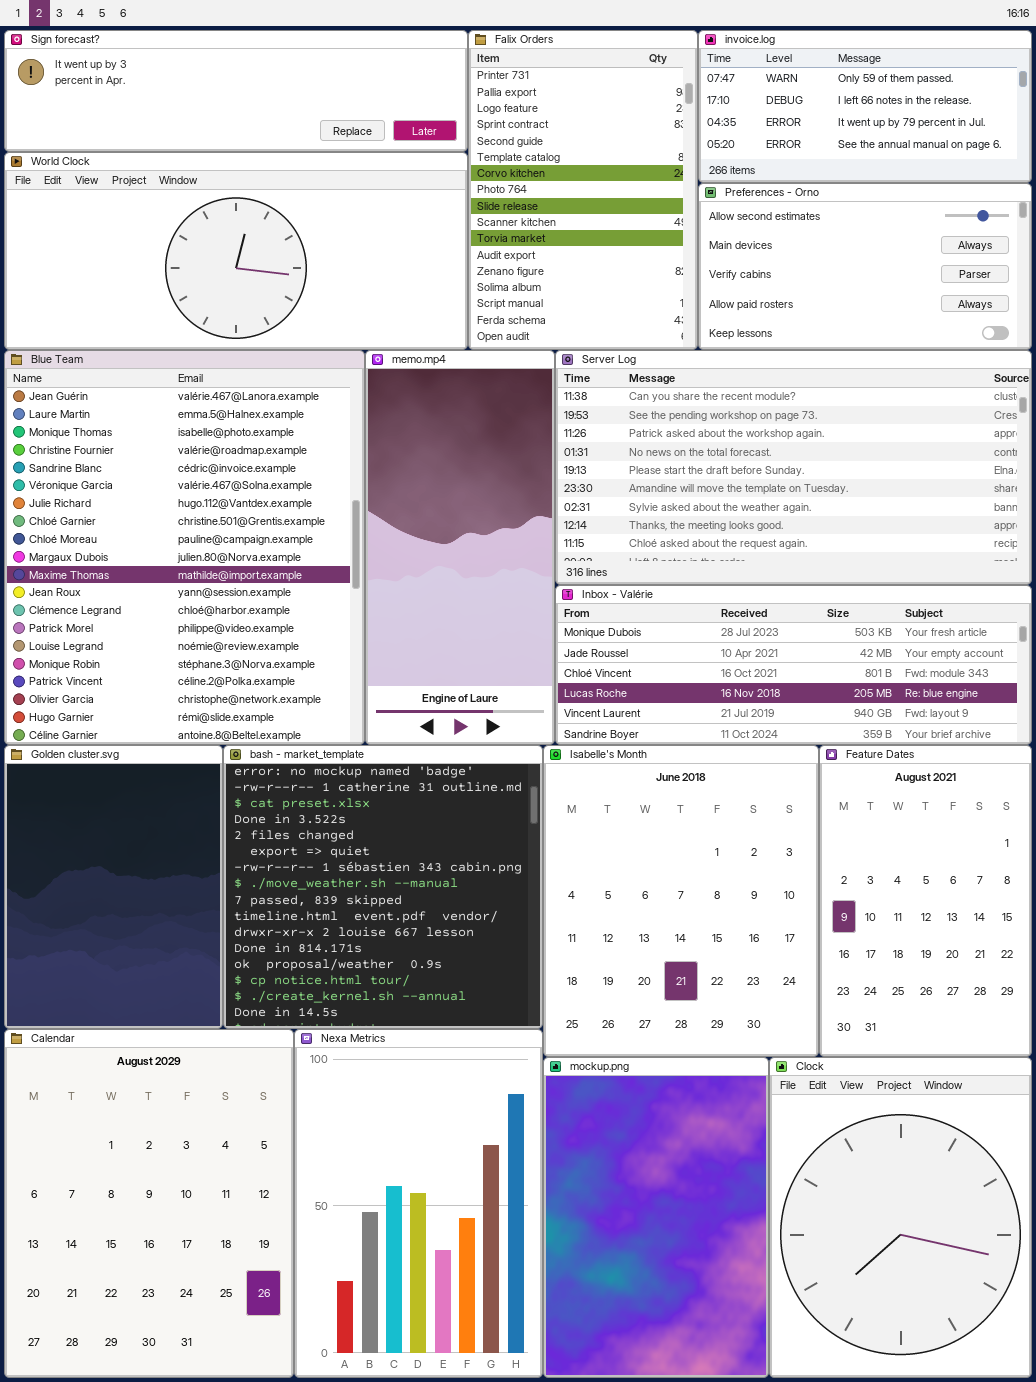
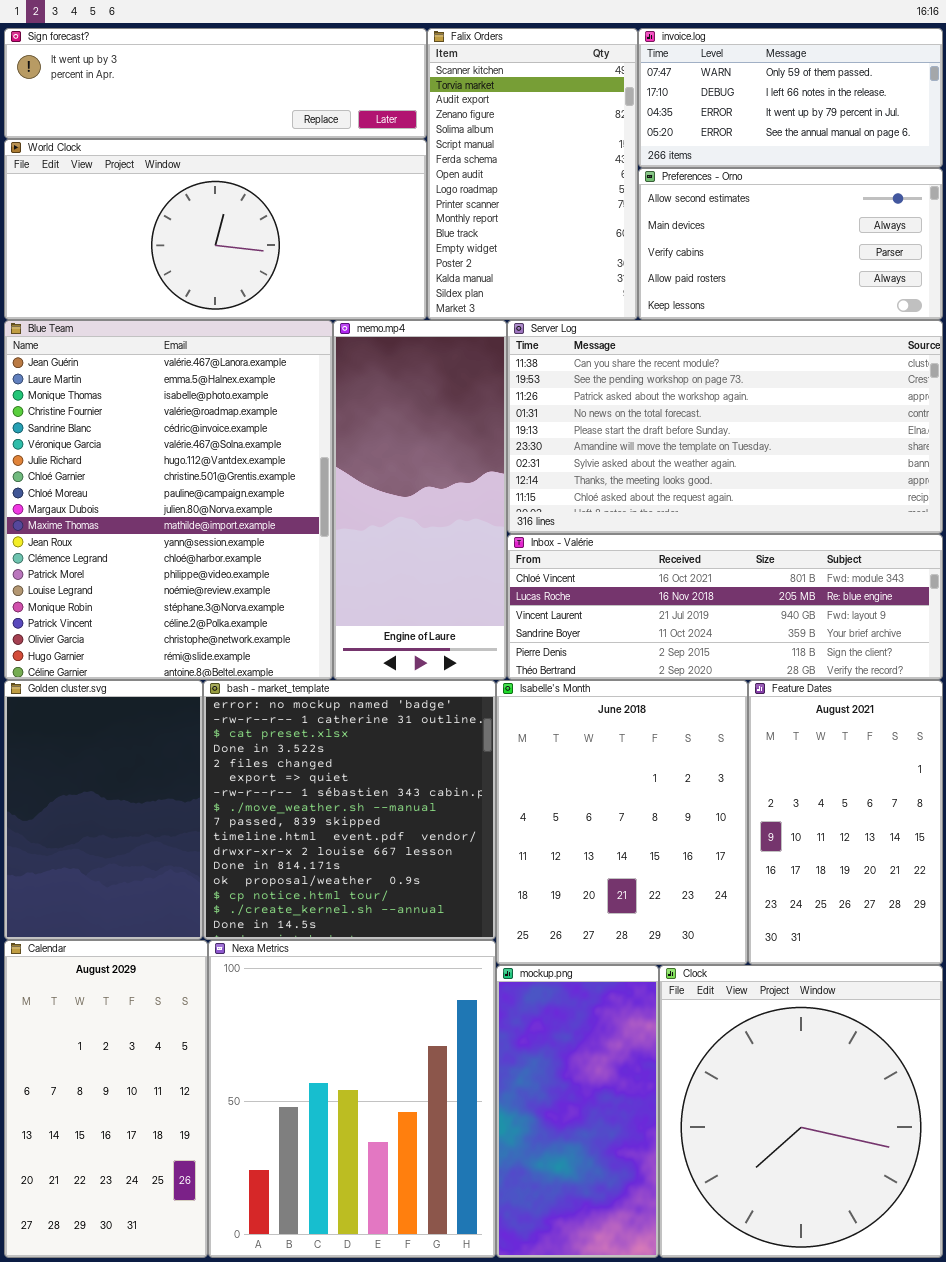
Falix Orders: [468,30,698,350] -> [427,28,638,320], scrolled down 9 rows
Inbox - Valérie: [555,585,1032,745] -> [507,534,943,680], scrolled down 2 rows
Calendar: [4,1029,294,1378] -> [4,940,208,1258], resized
Nexa Metrics: [294,1029,543,1378] -> [208,940,496,1258], resized
mockup.png: [543,1057,769,1378] -> [496,965,659,1258], resized
Clock: [769,1057,1032,1378] -> [659,965,943,1258], resized

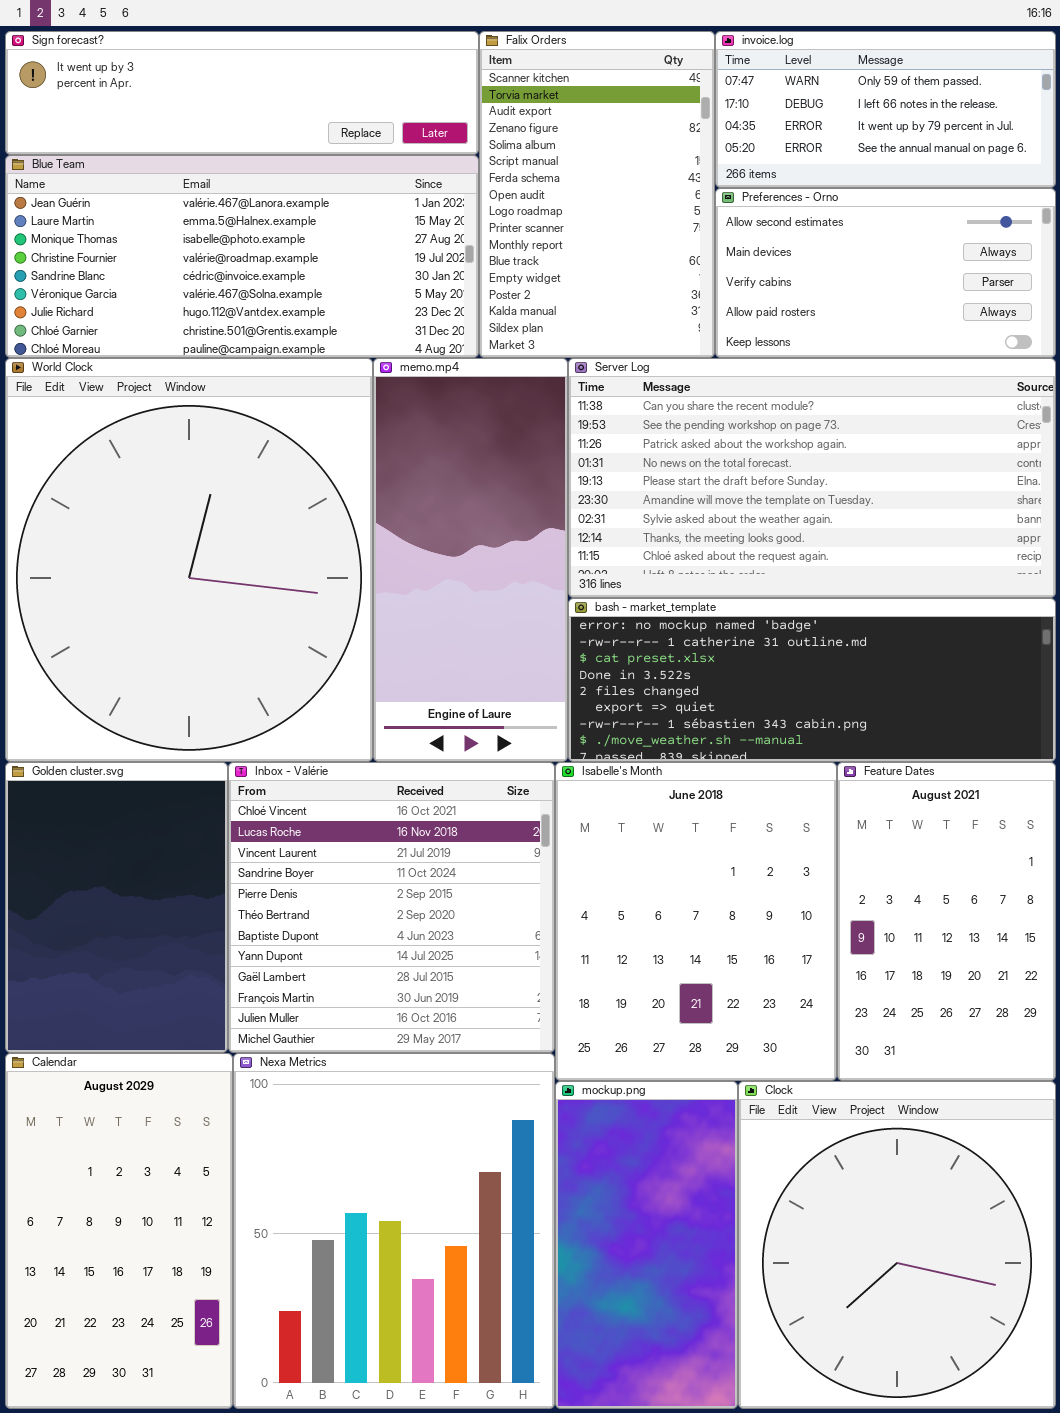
World Clock: [4,139,427,320] -> [5,358,373,762], moved, resized
Blue Team: [4,320,333,680] -> [5,155,479,358], moved, resized
Inbox - Valérie: [507,534,943,680] -> [228,762,555,1053], moved, resized
bash - market_template: [203,680,496,940] -> [568,598,1056,762], moved, resized

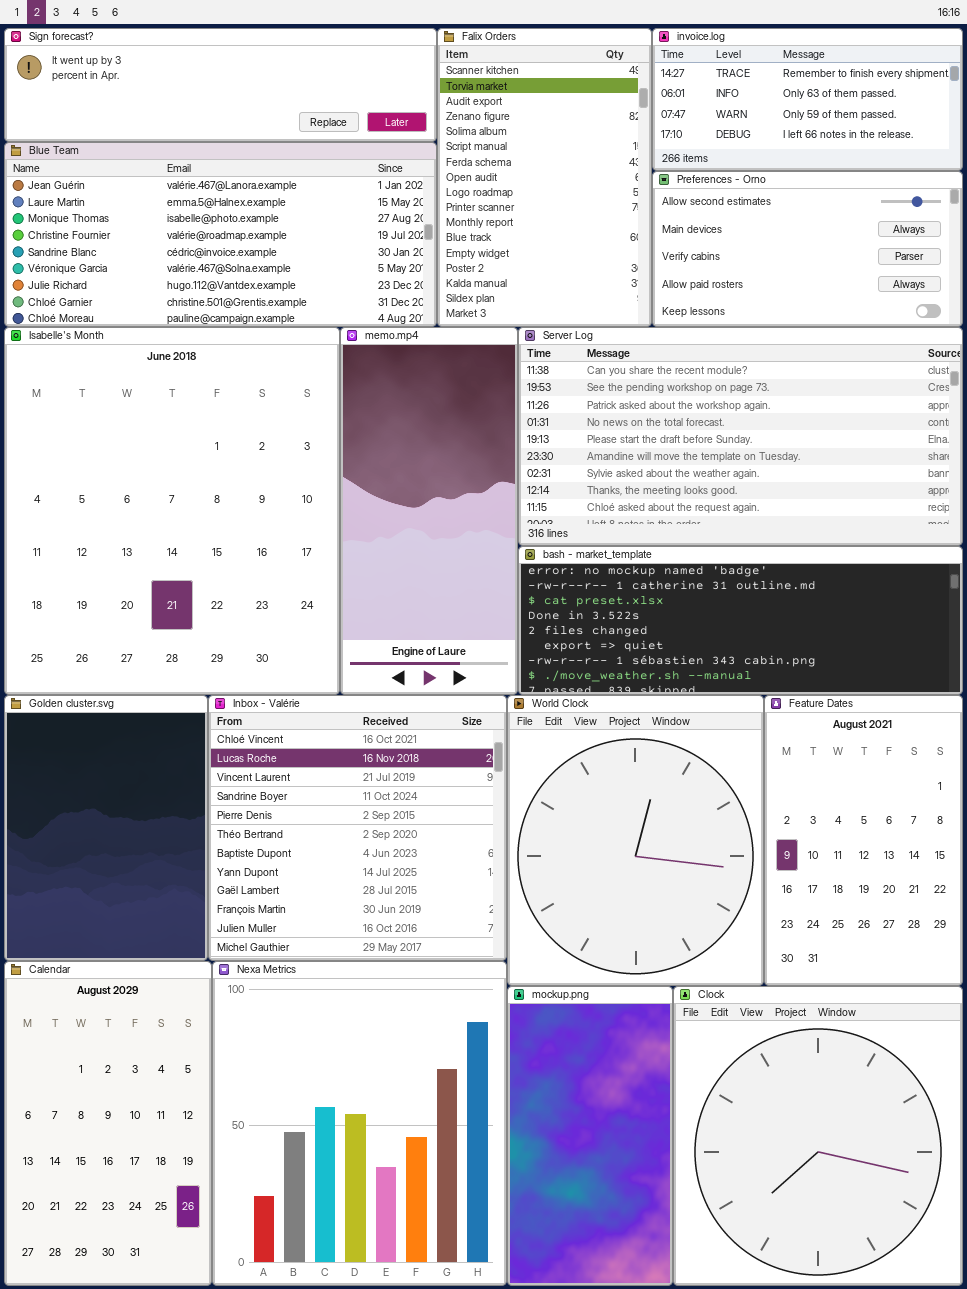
invoice.log: [715,31,1056,188] -> [652,28,963,171], scrolled up 2 rows
World Clock: [5,358,373,762] -> [507,695,764,986], moved, resized
Isabelle's Month: [555,762,837,1081] -> [4,327,340,695], moved, resized

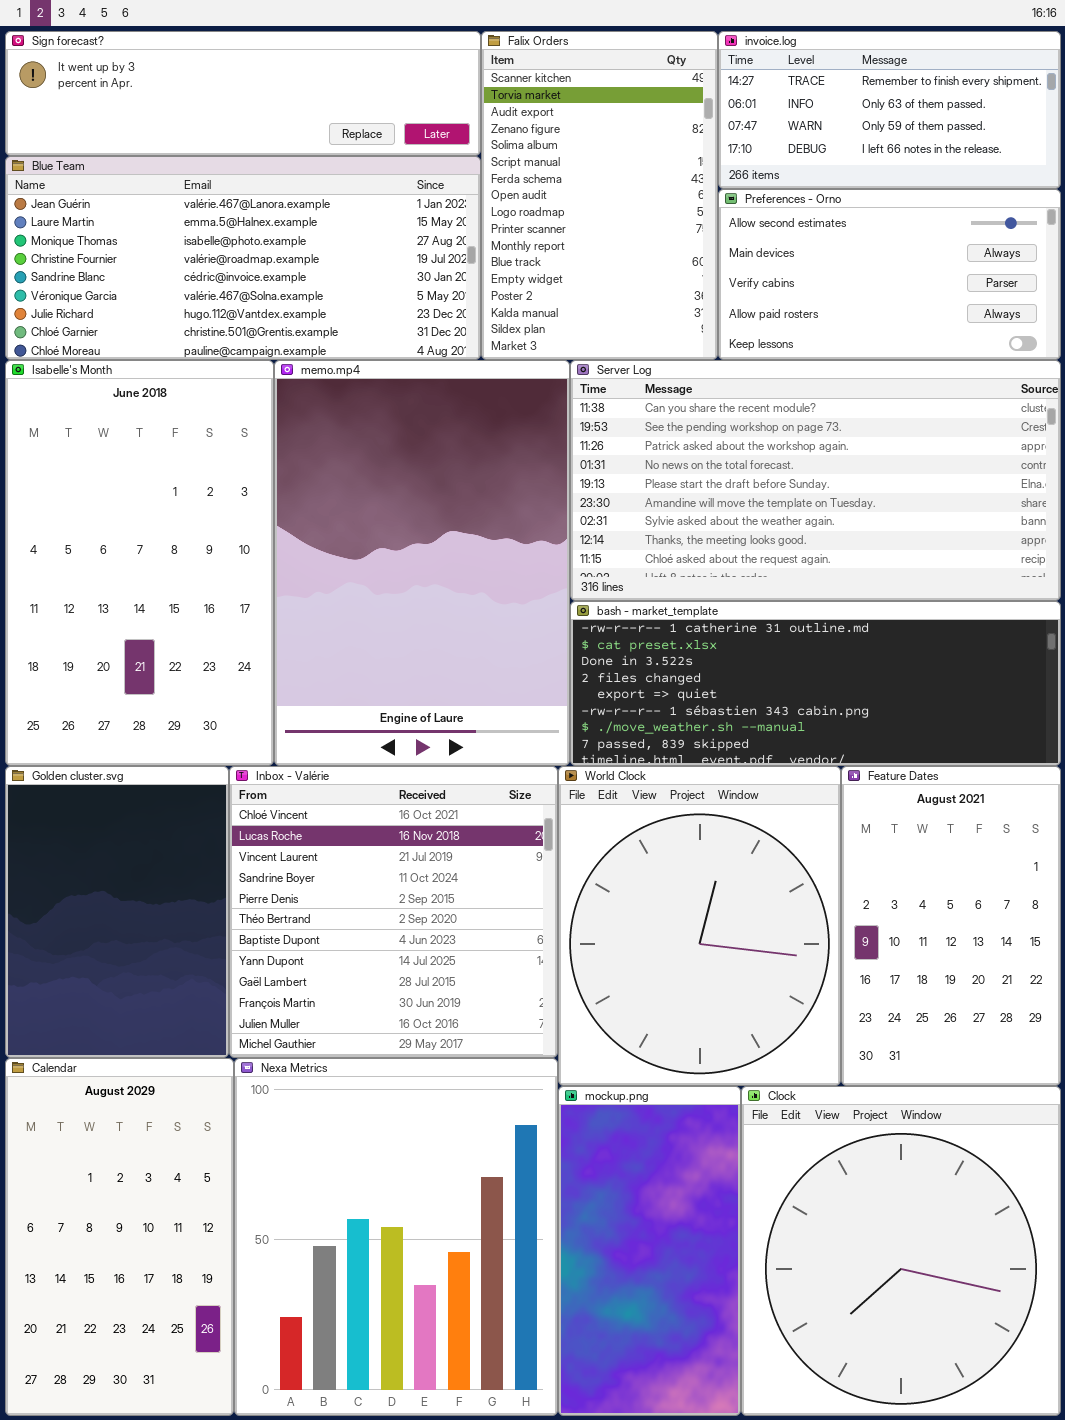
Isabelle's Month: [4,327,340,695] -> [5,360,274,766], resized
memo.mp4: [340,327,518,695] -> [274,360,570,766], resized
bash - market_template: [518,546,963,695] -> [570,601,1061,766], scrolled down 1 row

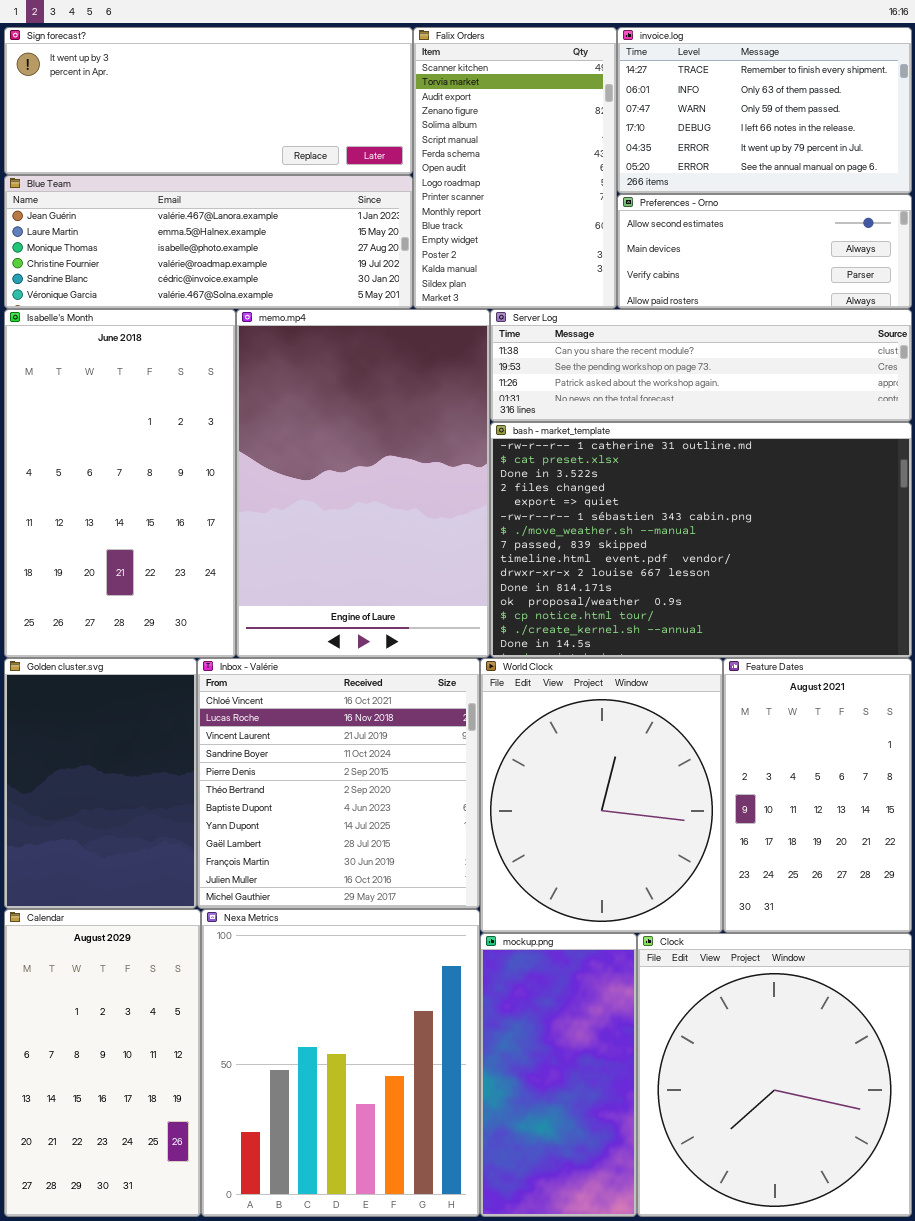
Sign forecast?: [5,31,481,156] -> [4,27,413,175], resized
invoice.log: [718,31,1061,189] -> [617,27,912,194], resized
Blue Team: [5,156,481,360] -> [4,175,413,309], resized
Preferences - Orno: [718,189,1061,360] -> [617,194,912,309], resized
Server Log: [570,360,1061,601] -> [490,309,912,422], resized
bash - market_template: [570,601,1061,766] -> [490,422,912,658], resized

